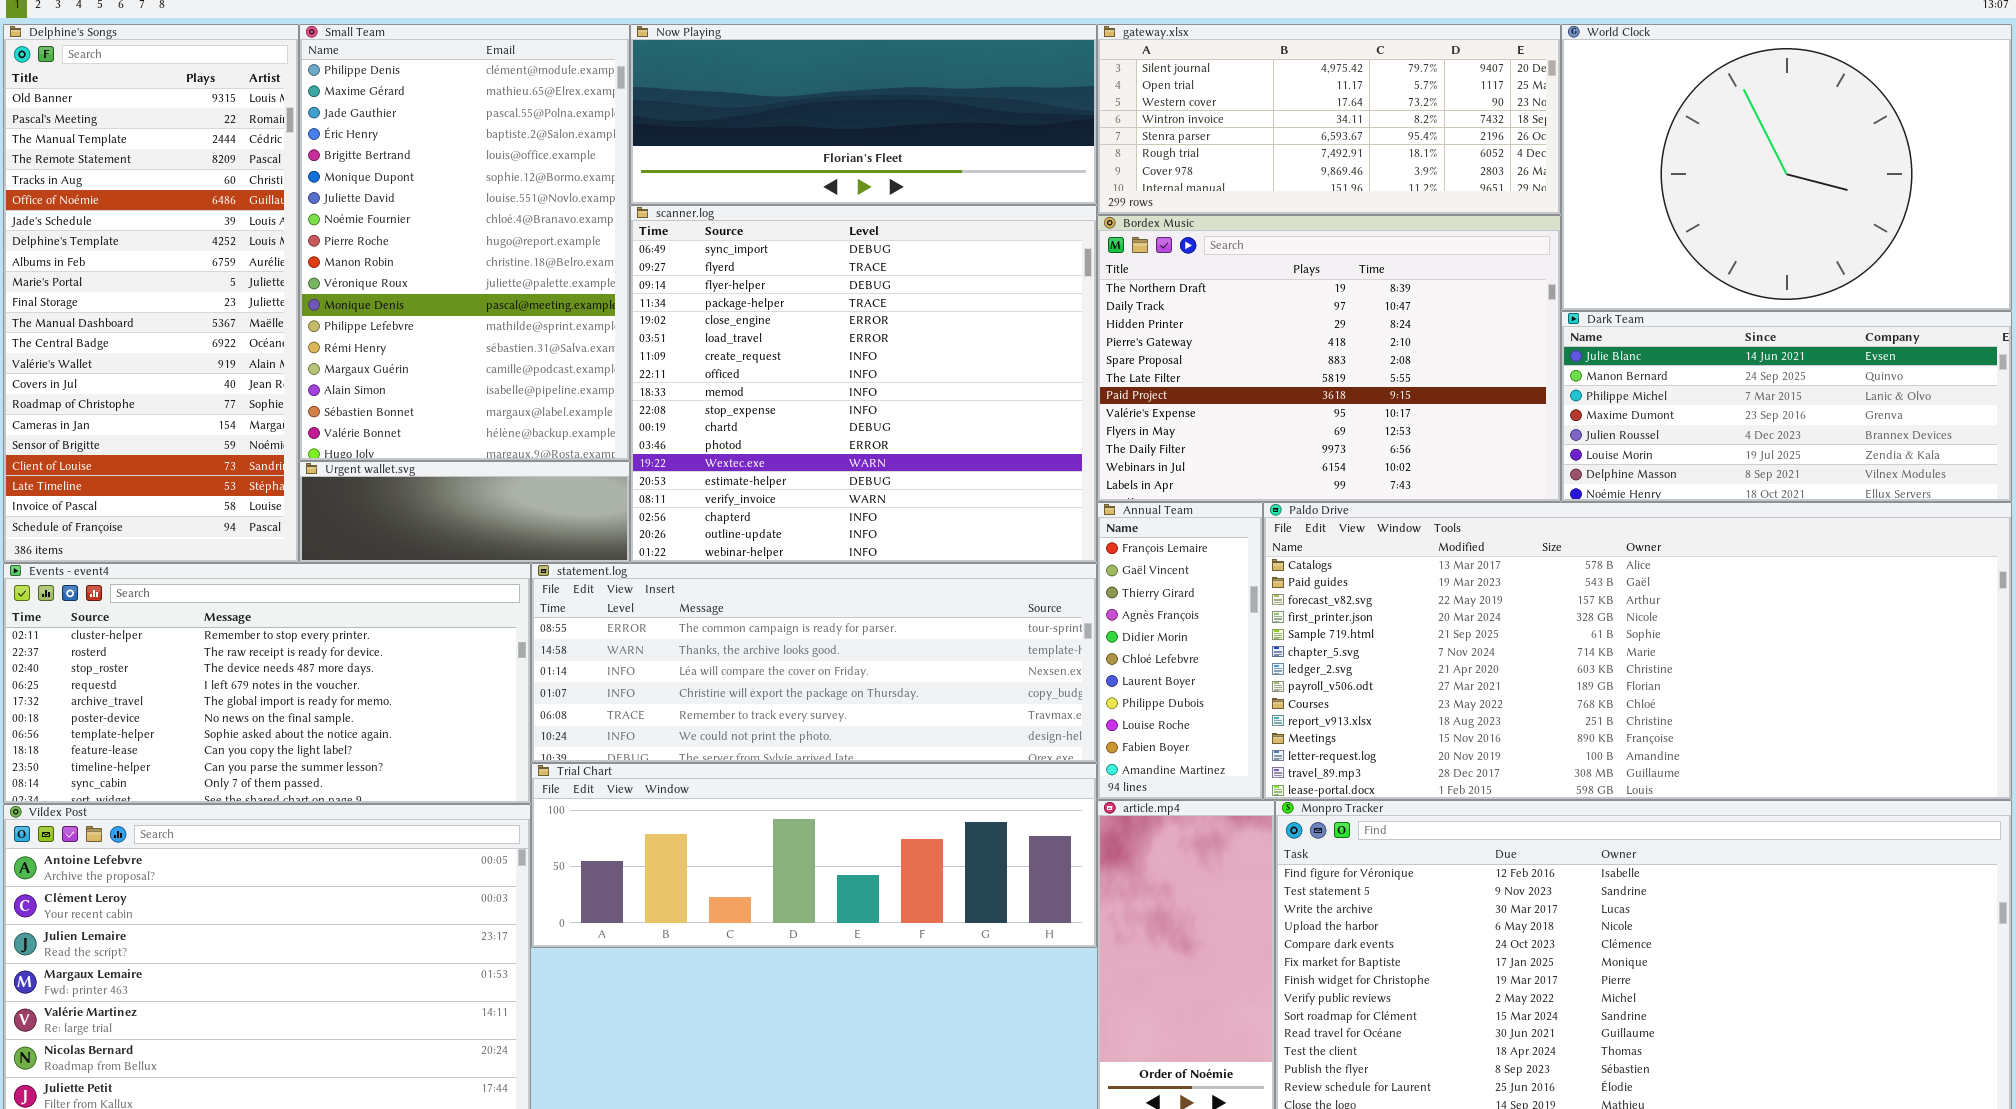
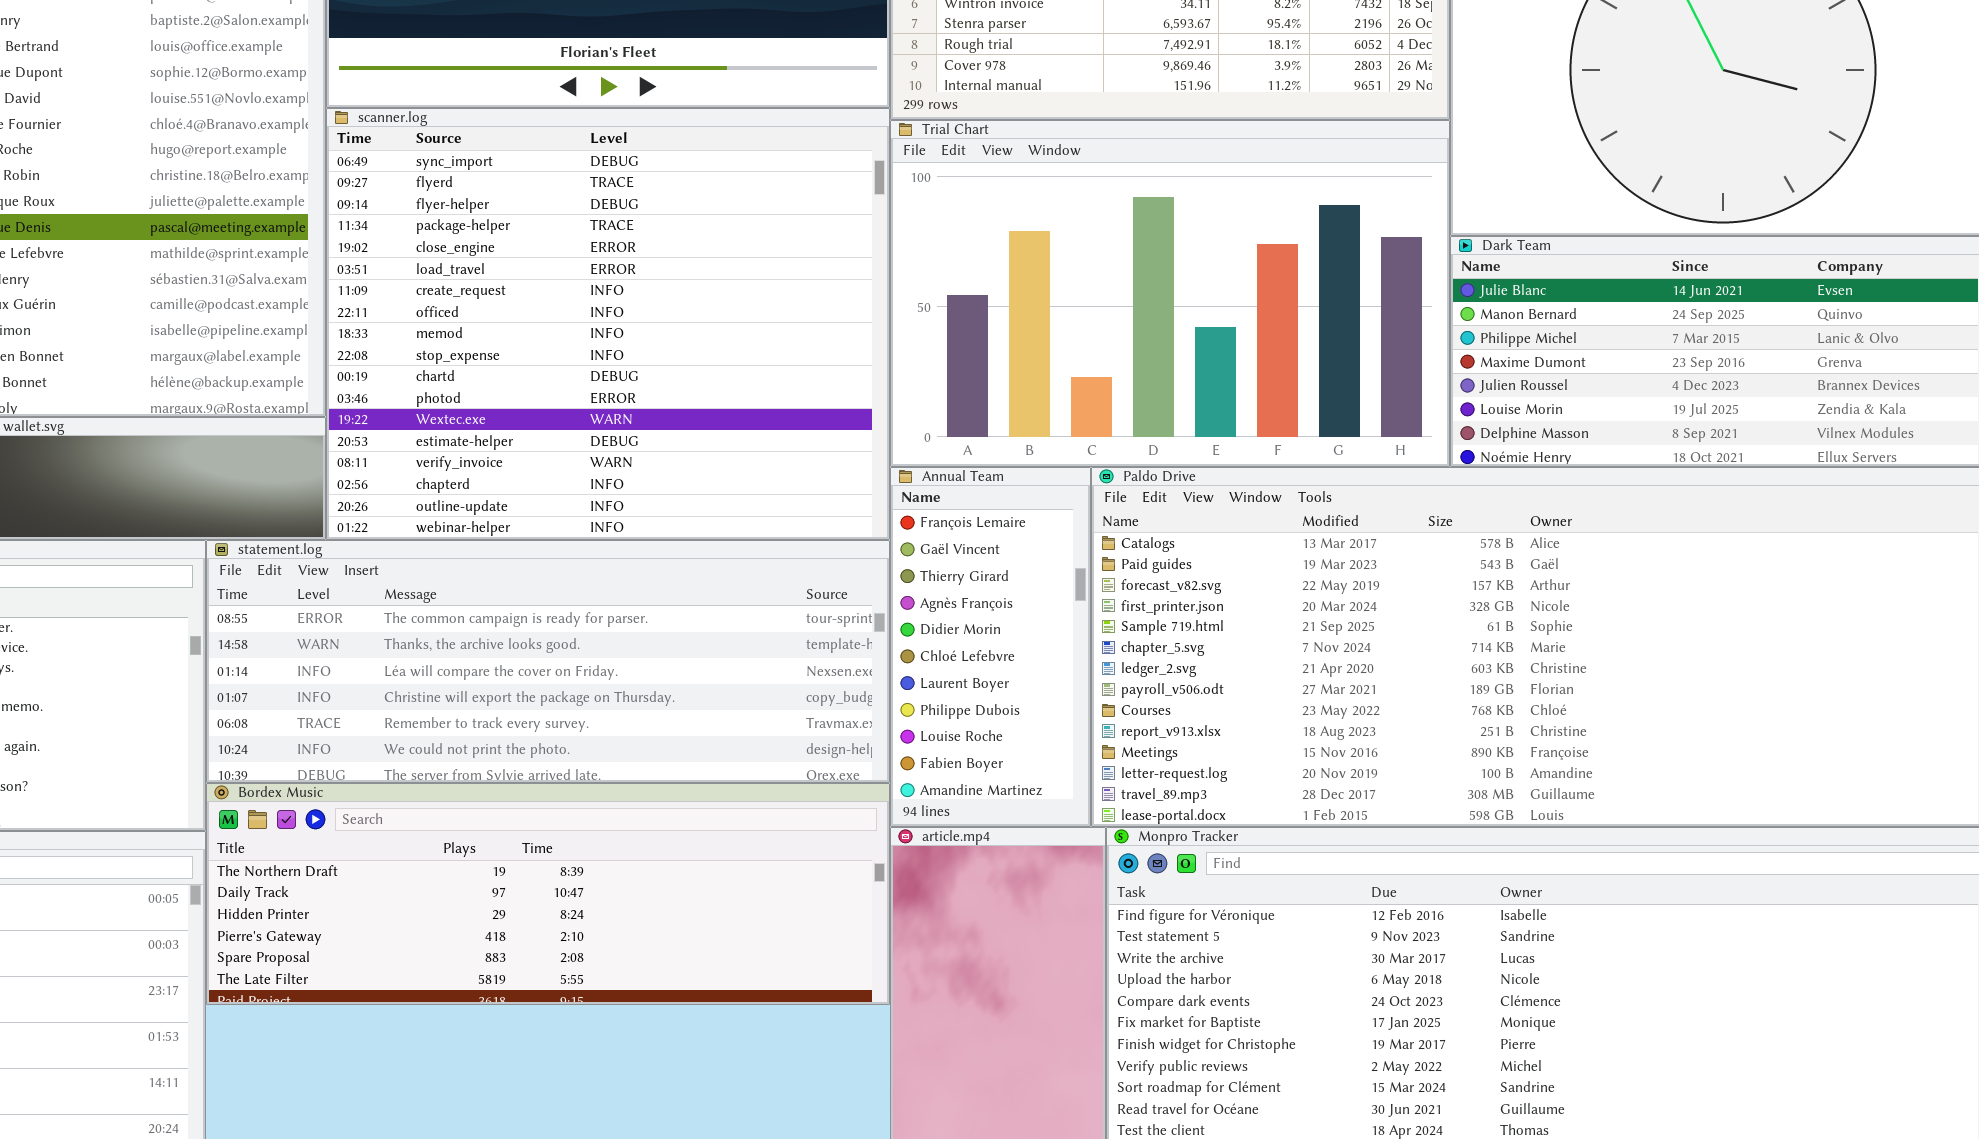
Bordex Music: [1097,215,1561,502] -> [206,783,890,1005], moved, resized
Trial Chart: [531,763,1097,948] -> [890,120,1450,467], moved, resized

